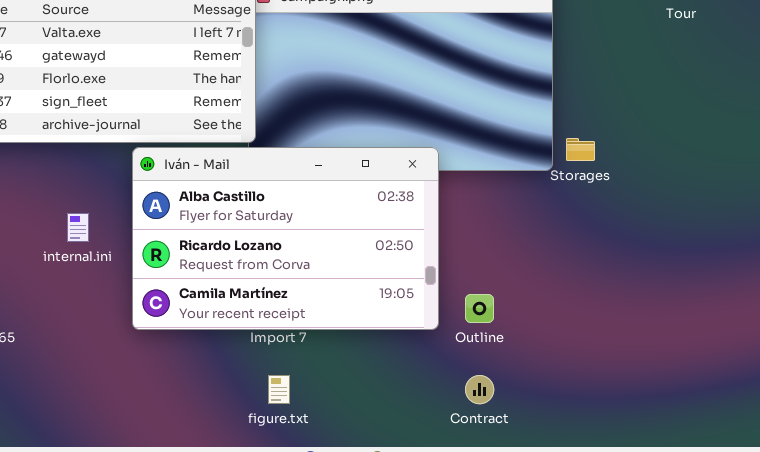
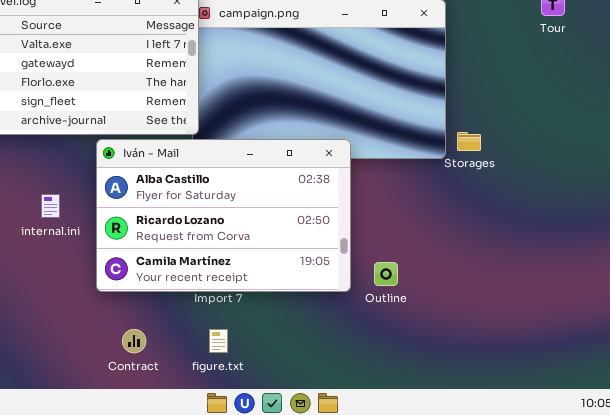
Contract: [465,375,494,404] -> [122,329,146,353], moved

